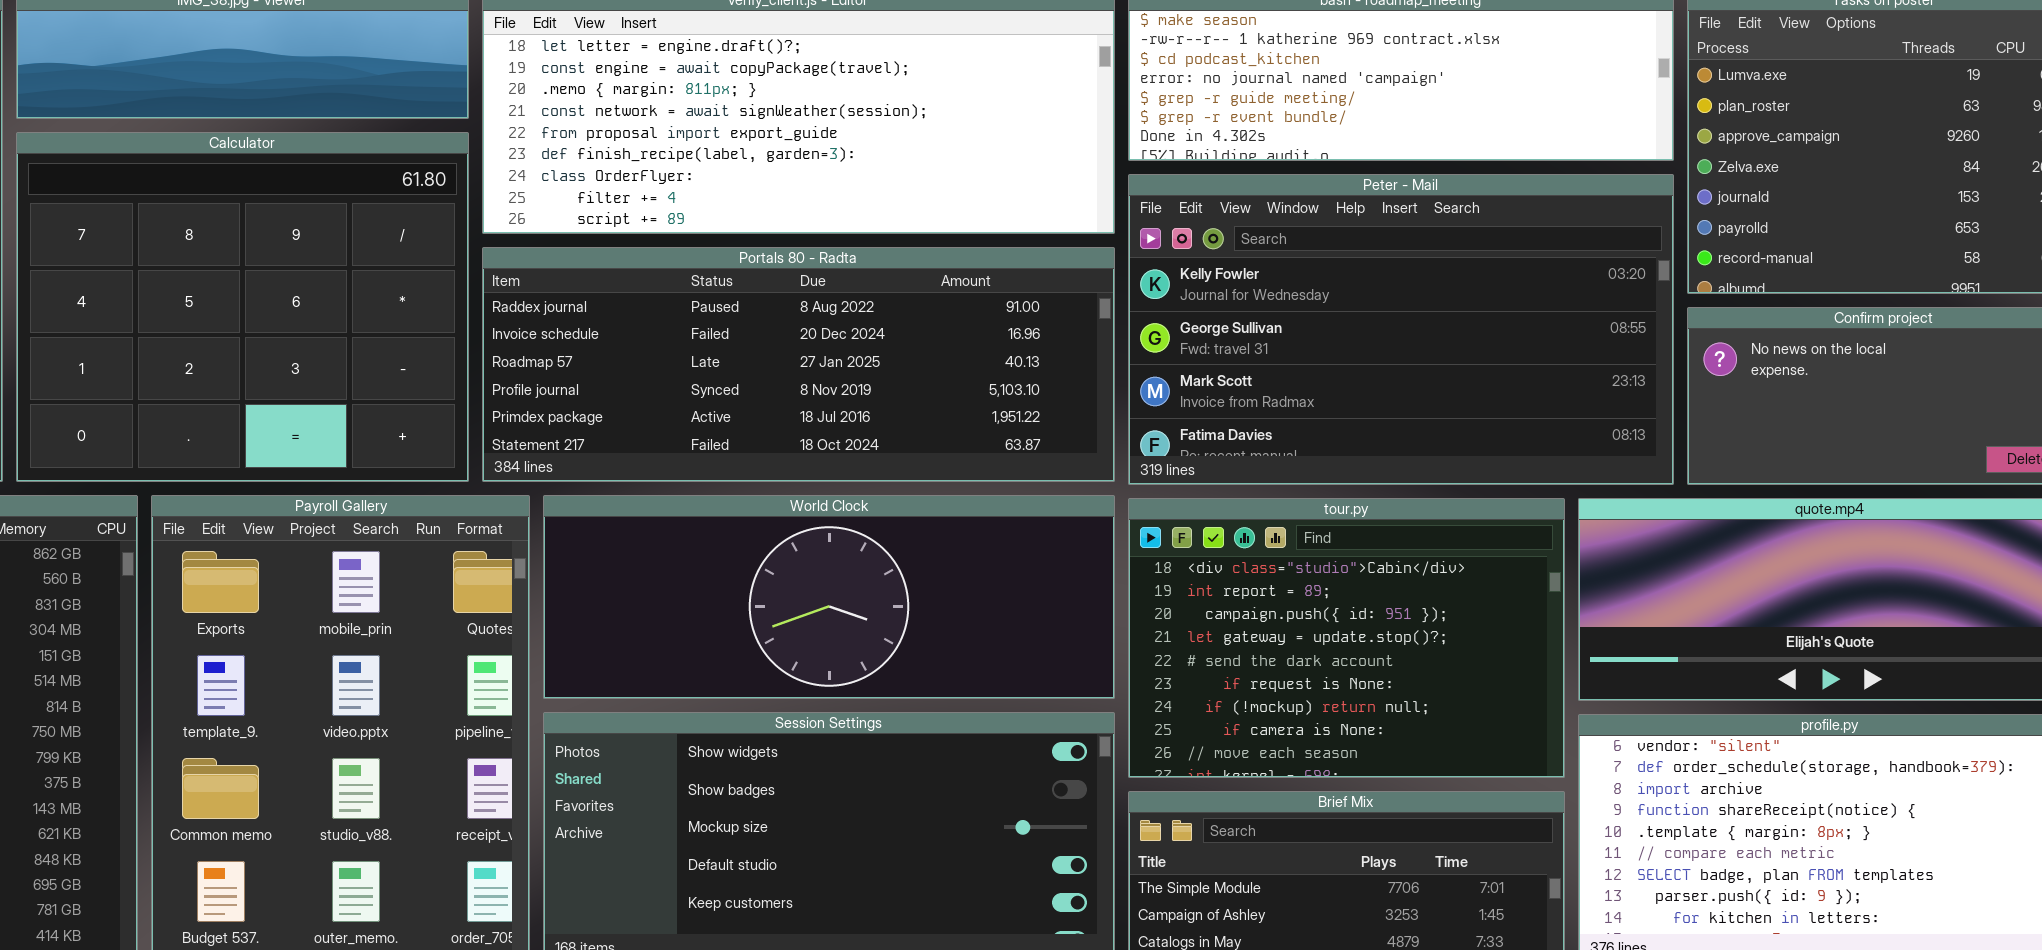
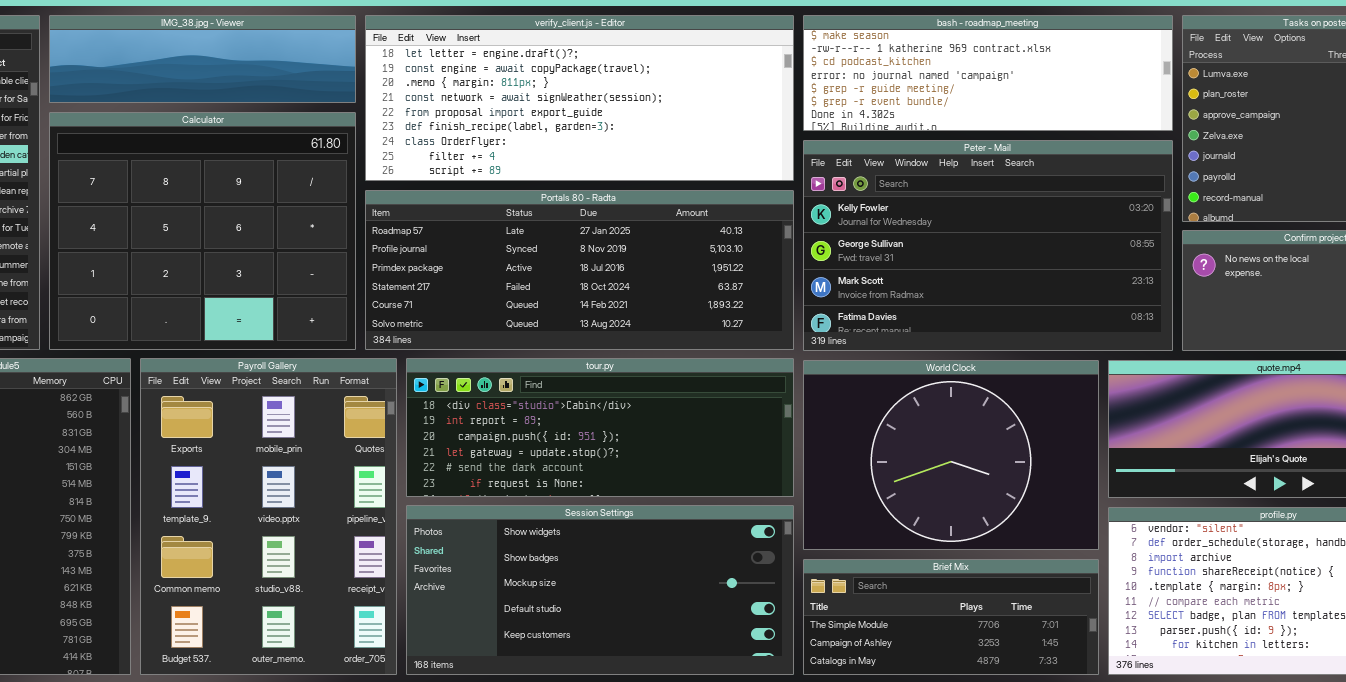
Portals 80 - Radta: [482,247,1115,482] -> [365,190,794,350], scrolled down 2 rows
World Clock: [543,495,1115,699] -> [803,360,1099,550], moved, resized
tour.py: [1128,498,1565,778] -> [406,358,794,497], moved, resized

